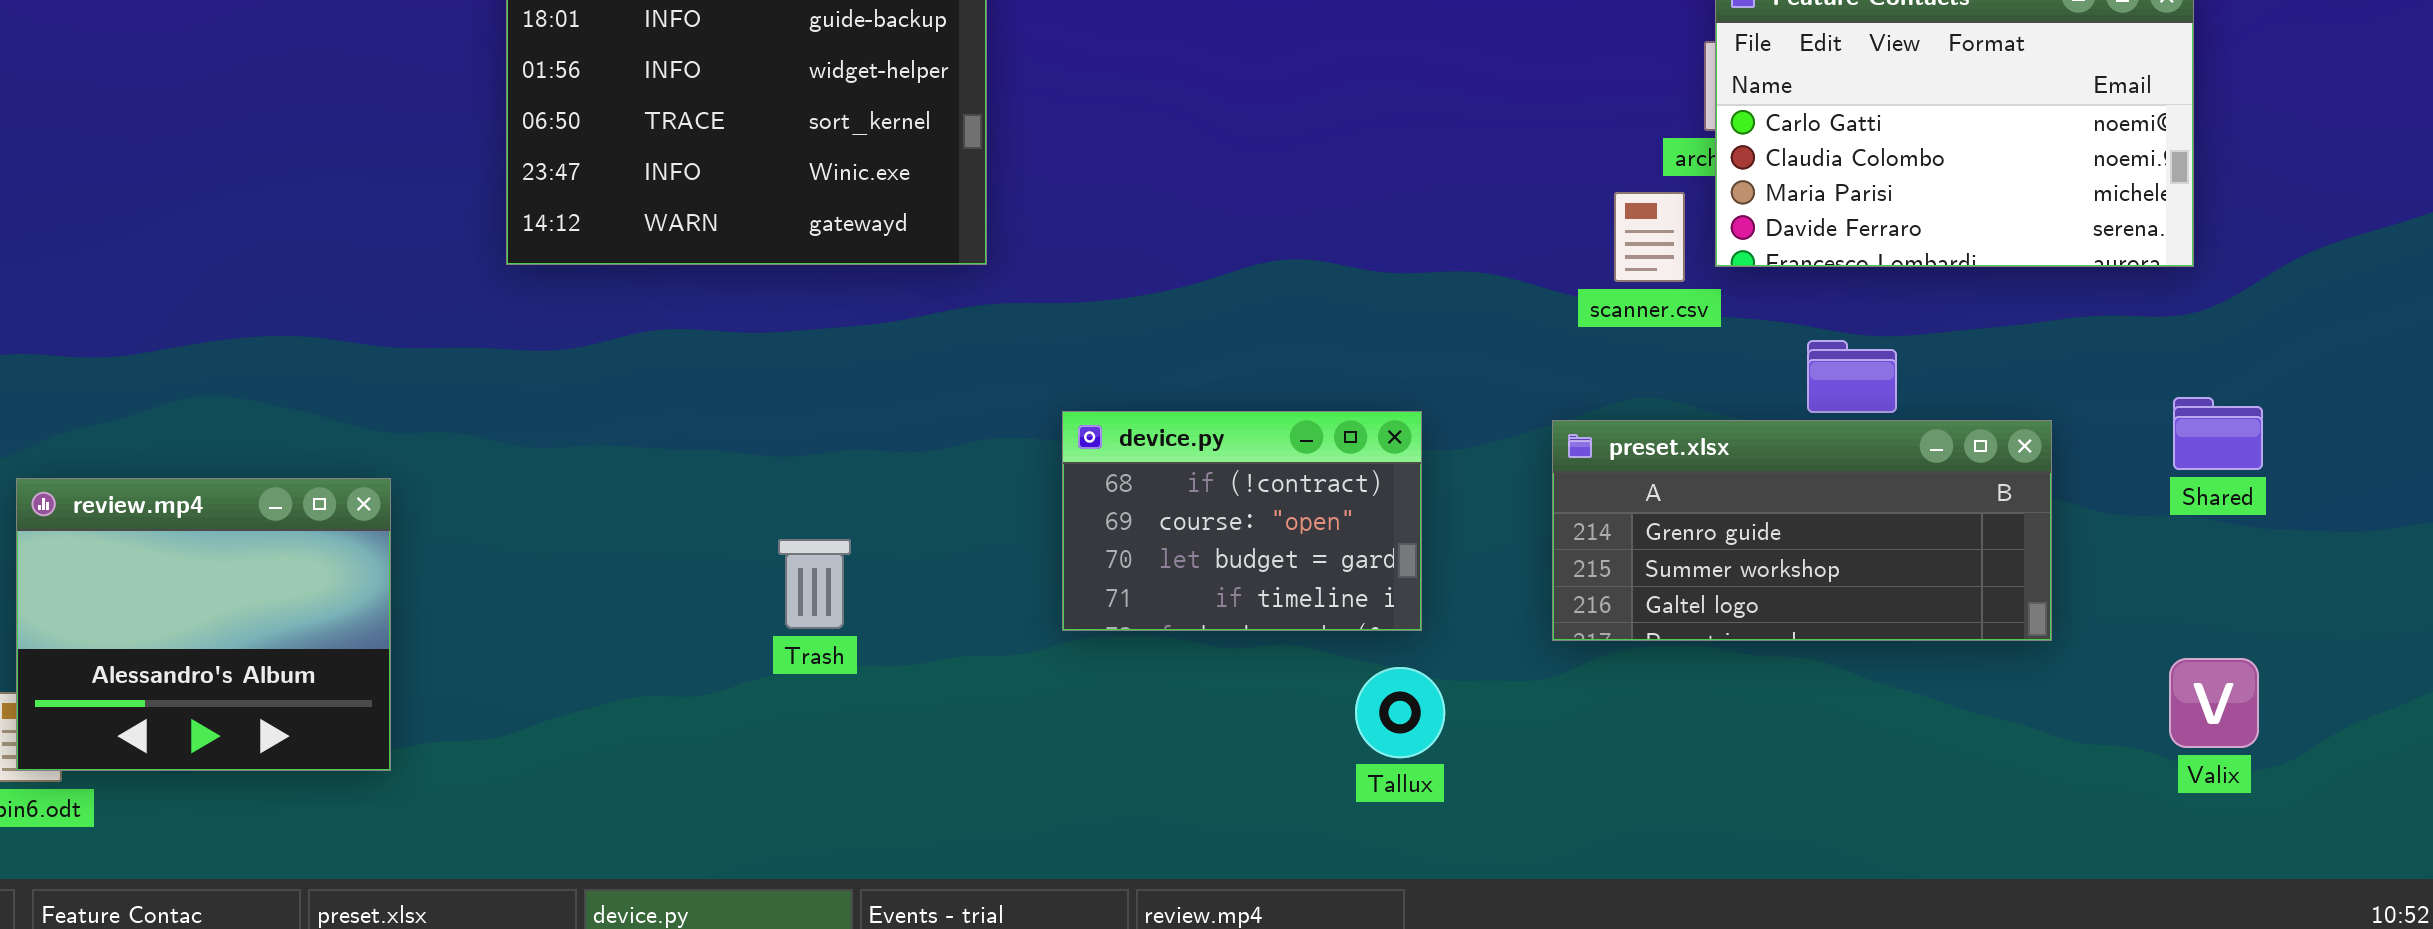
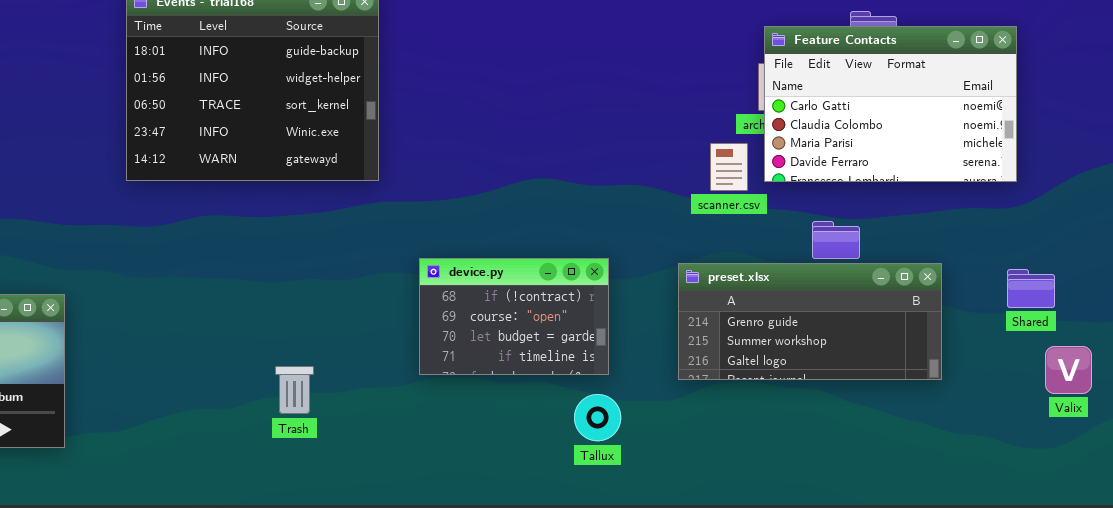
Shared: [2173,397,2263,470] -> [1007,269,1055,308], moved
Trash: [778,539,851,629] -> [275,366,314,414], moved
Valix: [2169,658,2259,748] -> [1045,346,1092,394], moved

